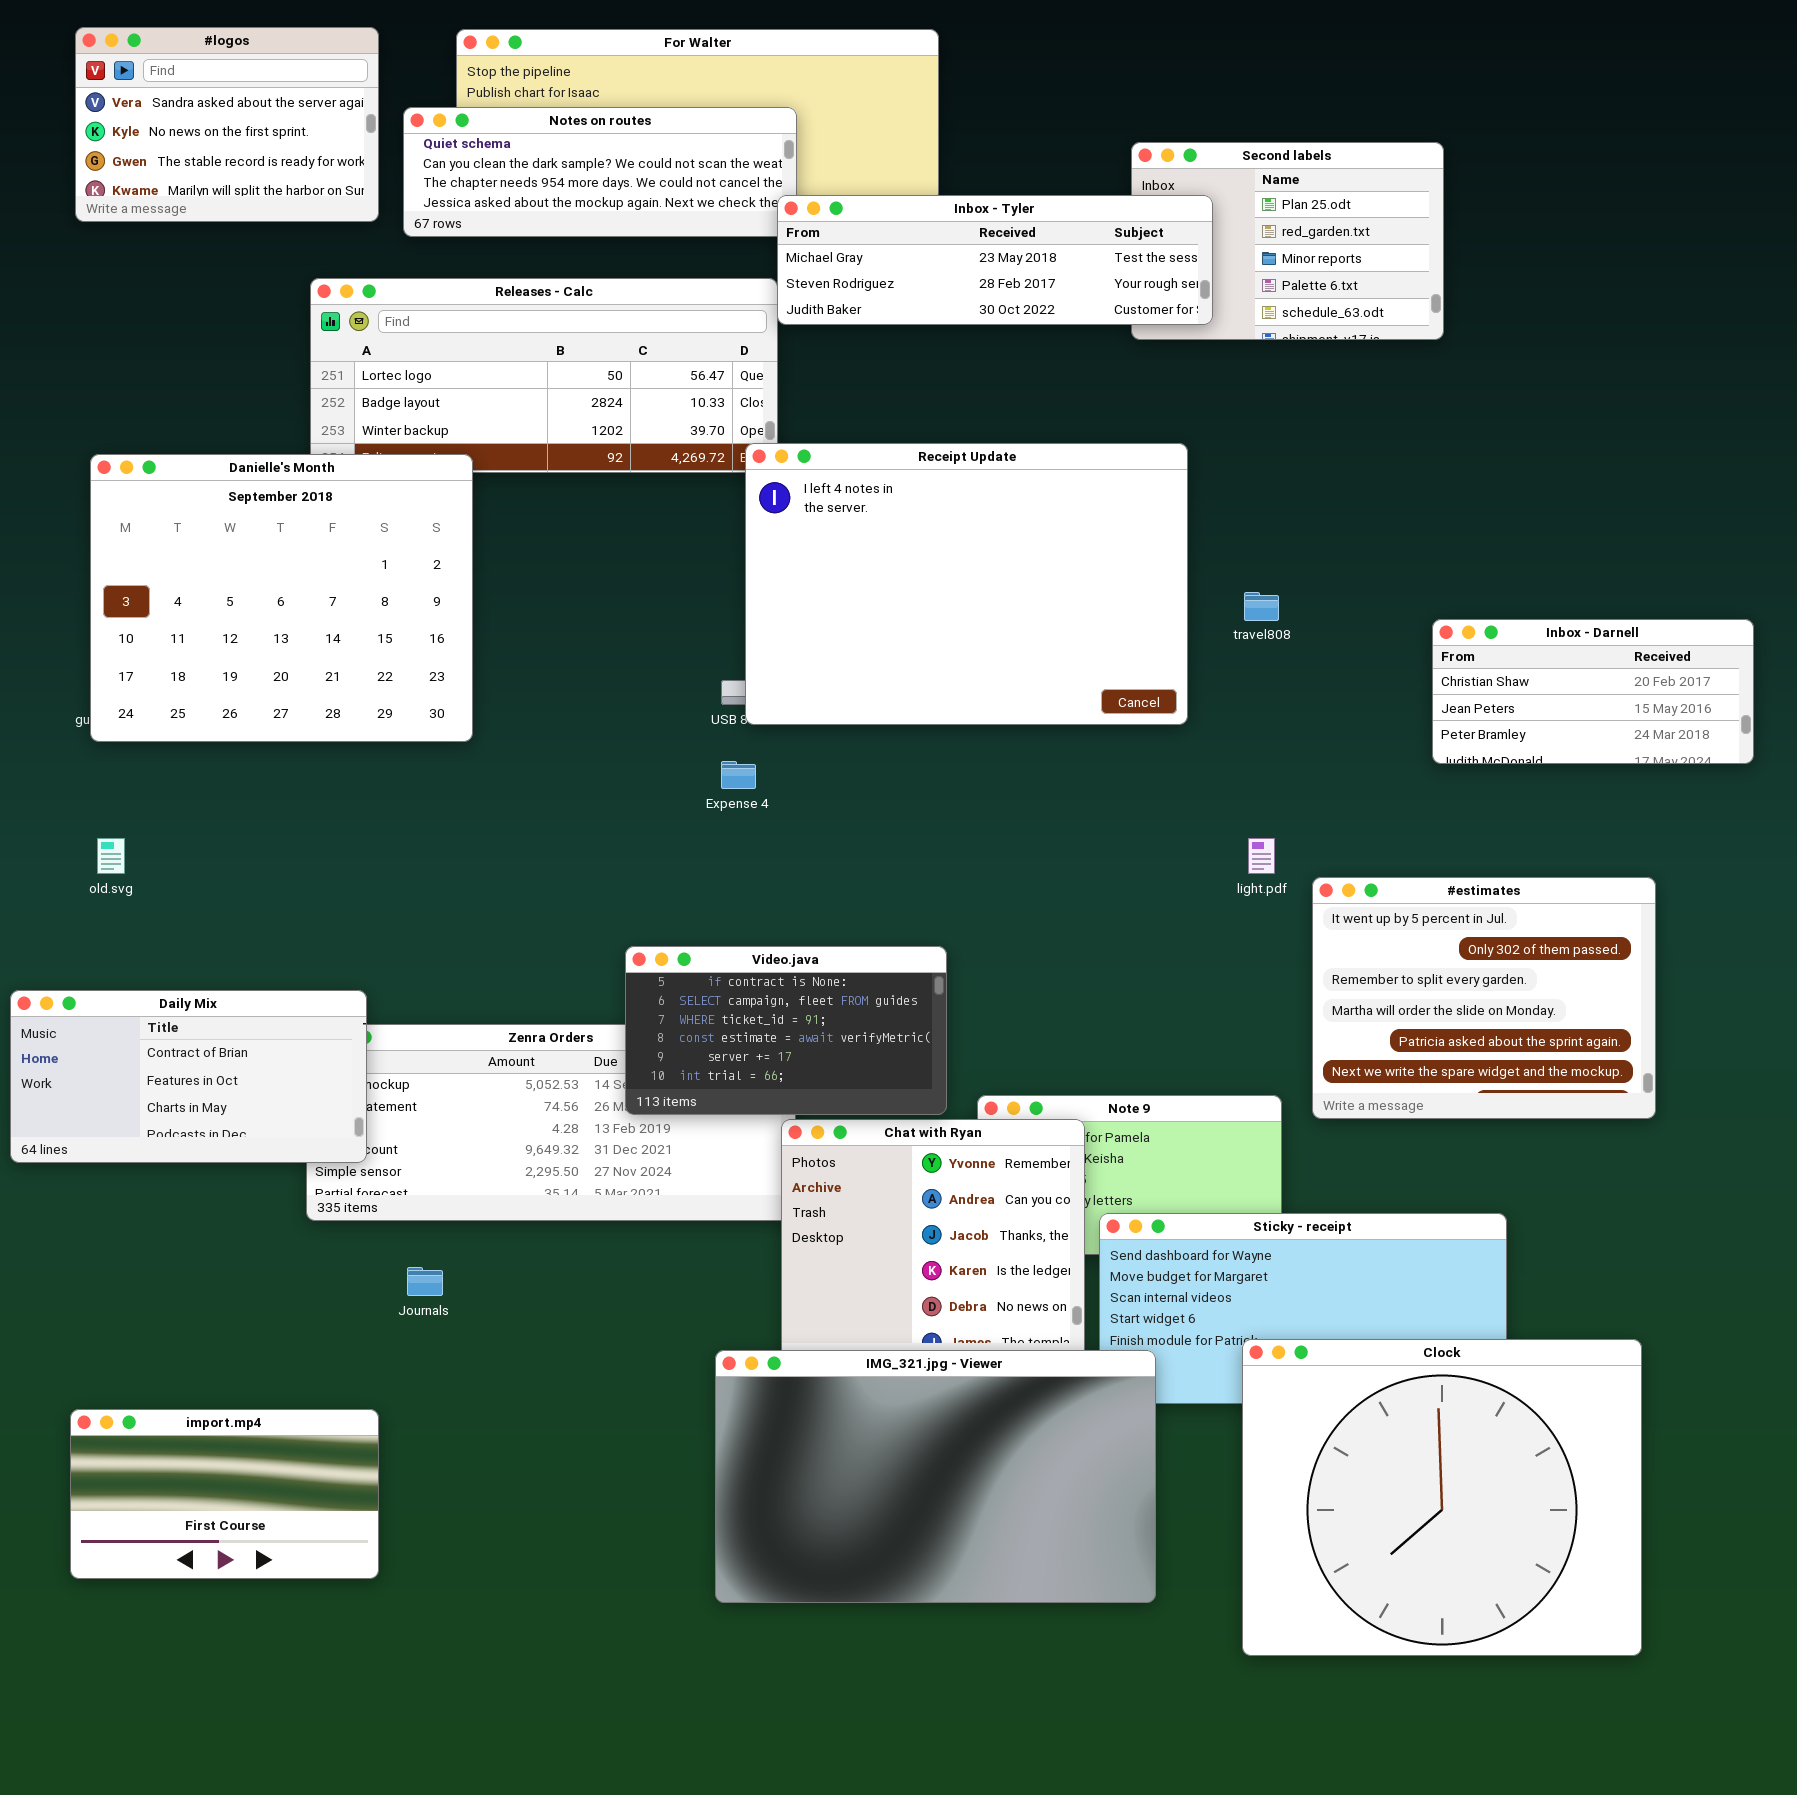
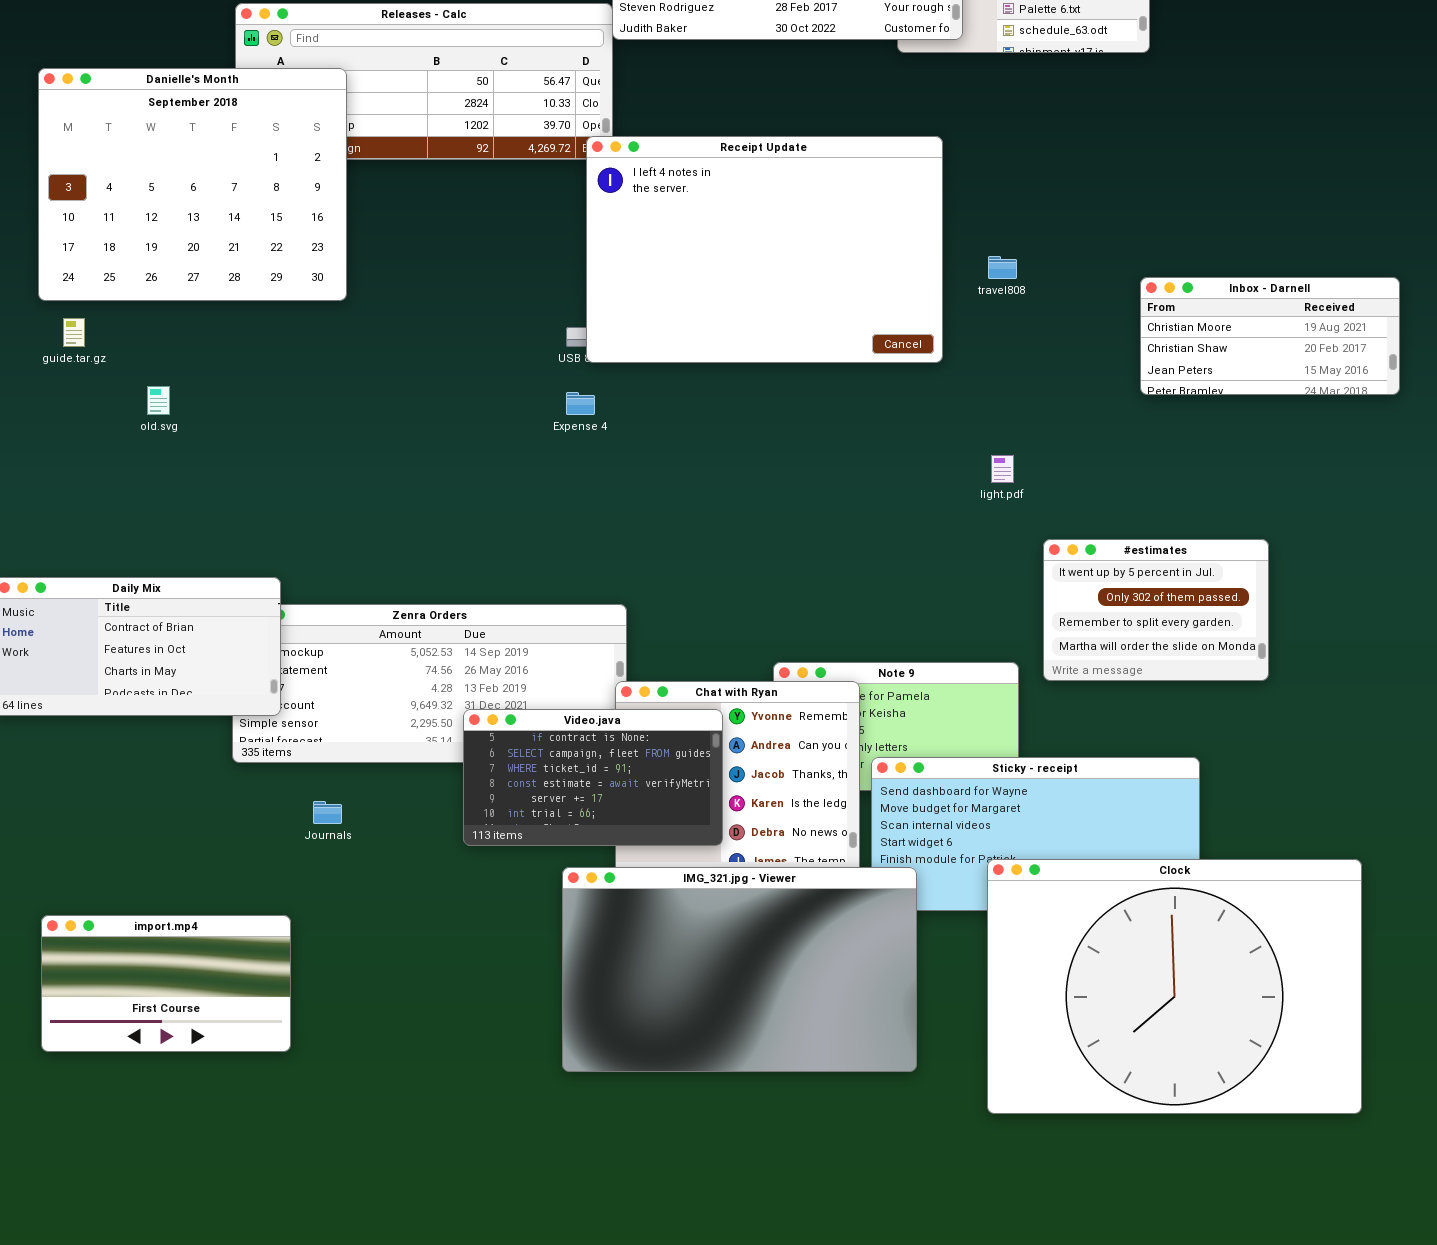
Danielle's Month: [90,454,473,742] -> [38,68,347,301], moved
Inbox - Darnell: [1432,619,1754,764] -> [1140,277,1400,395], scrolled up 1 row
old.svg: [97,838,125,874] -> [147,386,170,415], moved
#estimates: [1312,877,1656,1119] -> [1043,539,1269,681], resized
Video.java: [625,946,947,1115] -> [463,709,723,846], moved
Clock: [1242,1339,1642,1656] -> [987,859,1362,1114], resized

